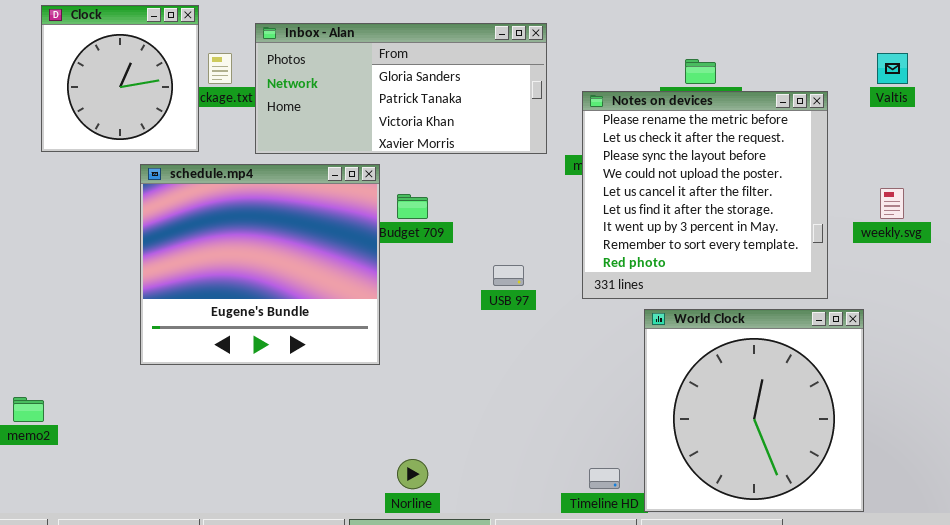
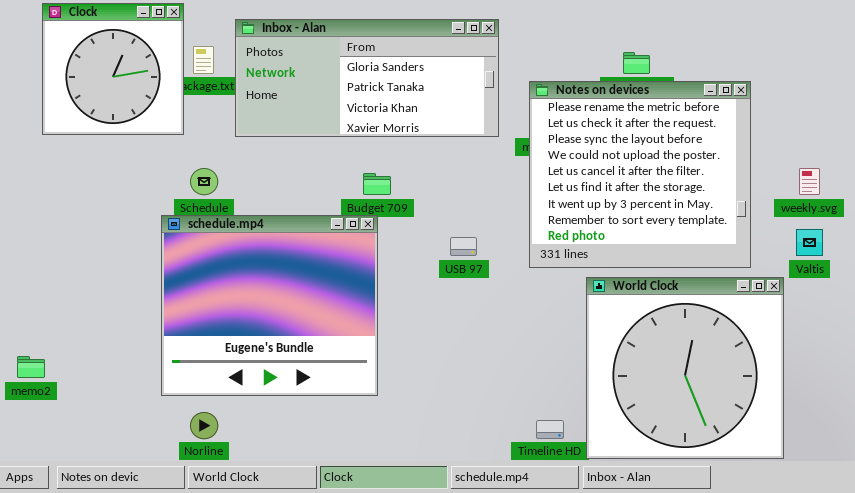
Valtis: [877,53,908,84] -> [796,229,823,256], moved
schedule.mp4: [140,164,380,365] -> [161,215,378,396], moved
Norline: [397,459,428,489] -> [190,412,218,439], moved

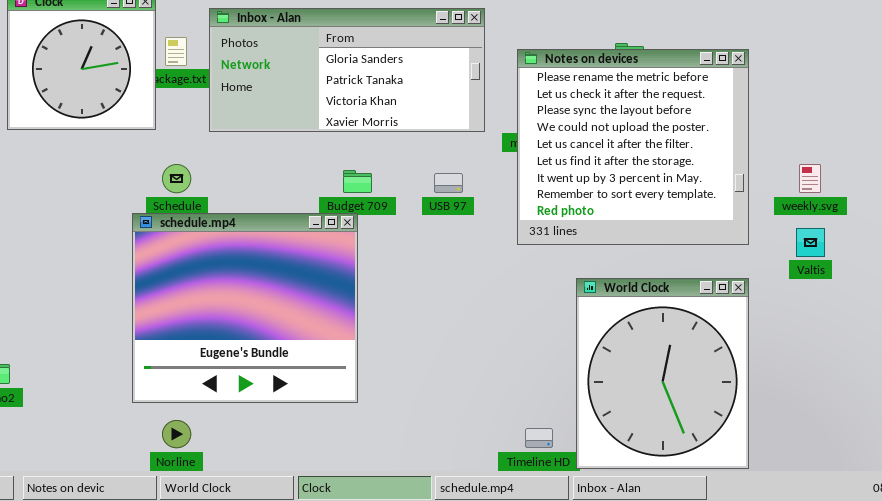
Notes on devices: [529,81,751,268] -> [517,49,749,245], moved
USB 97: [450,237,477,256] -> [434,173,463,193], moved
World Clock: [586,277,784,459] -> [576,278,749,469], resized

